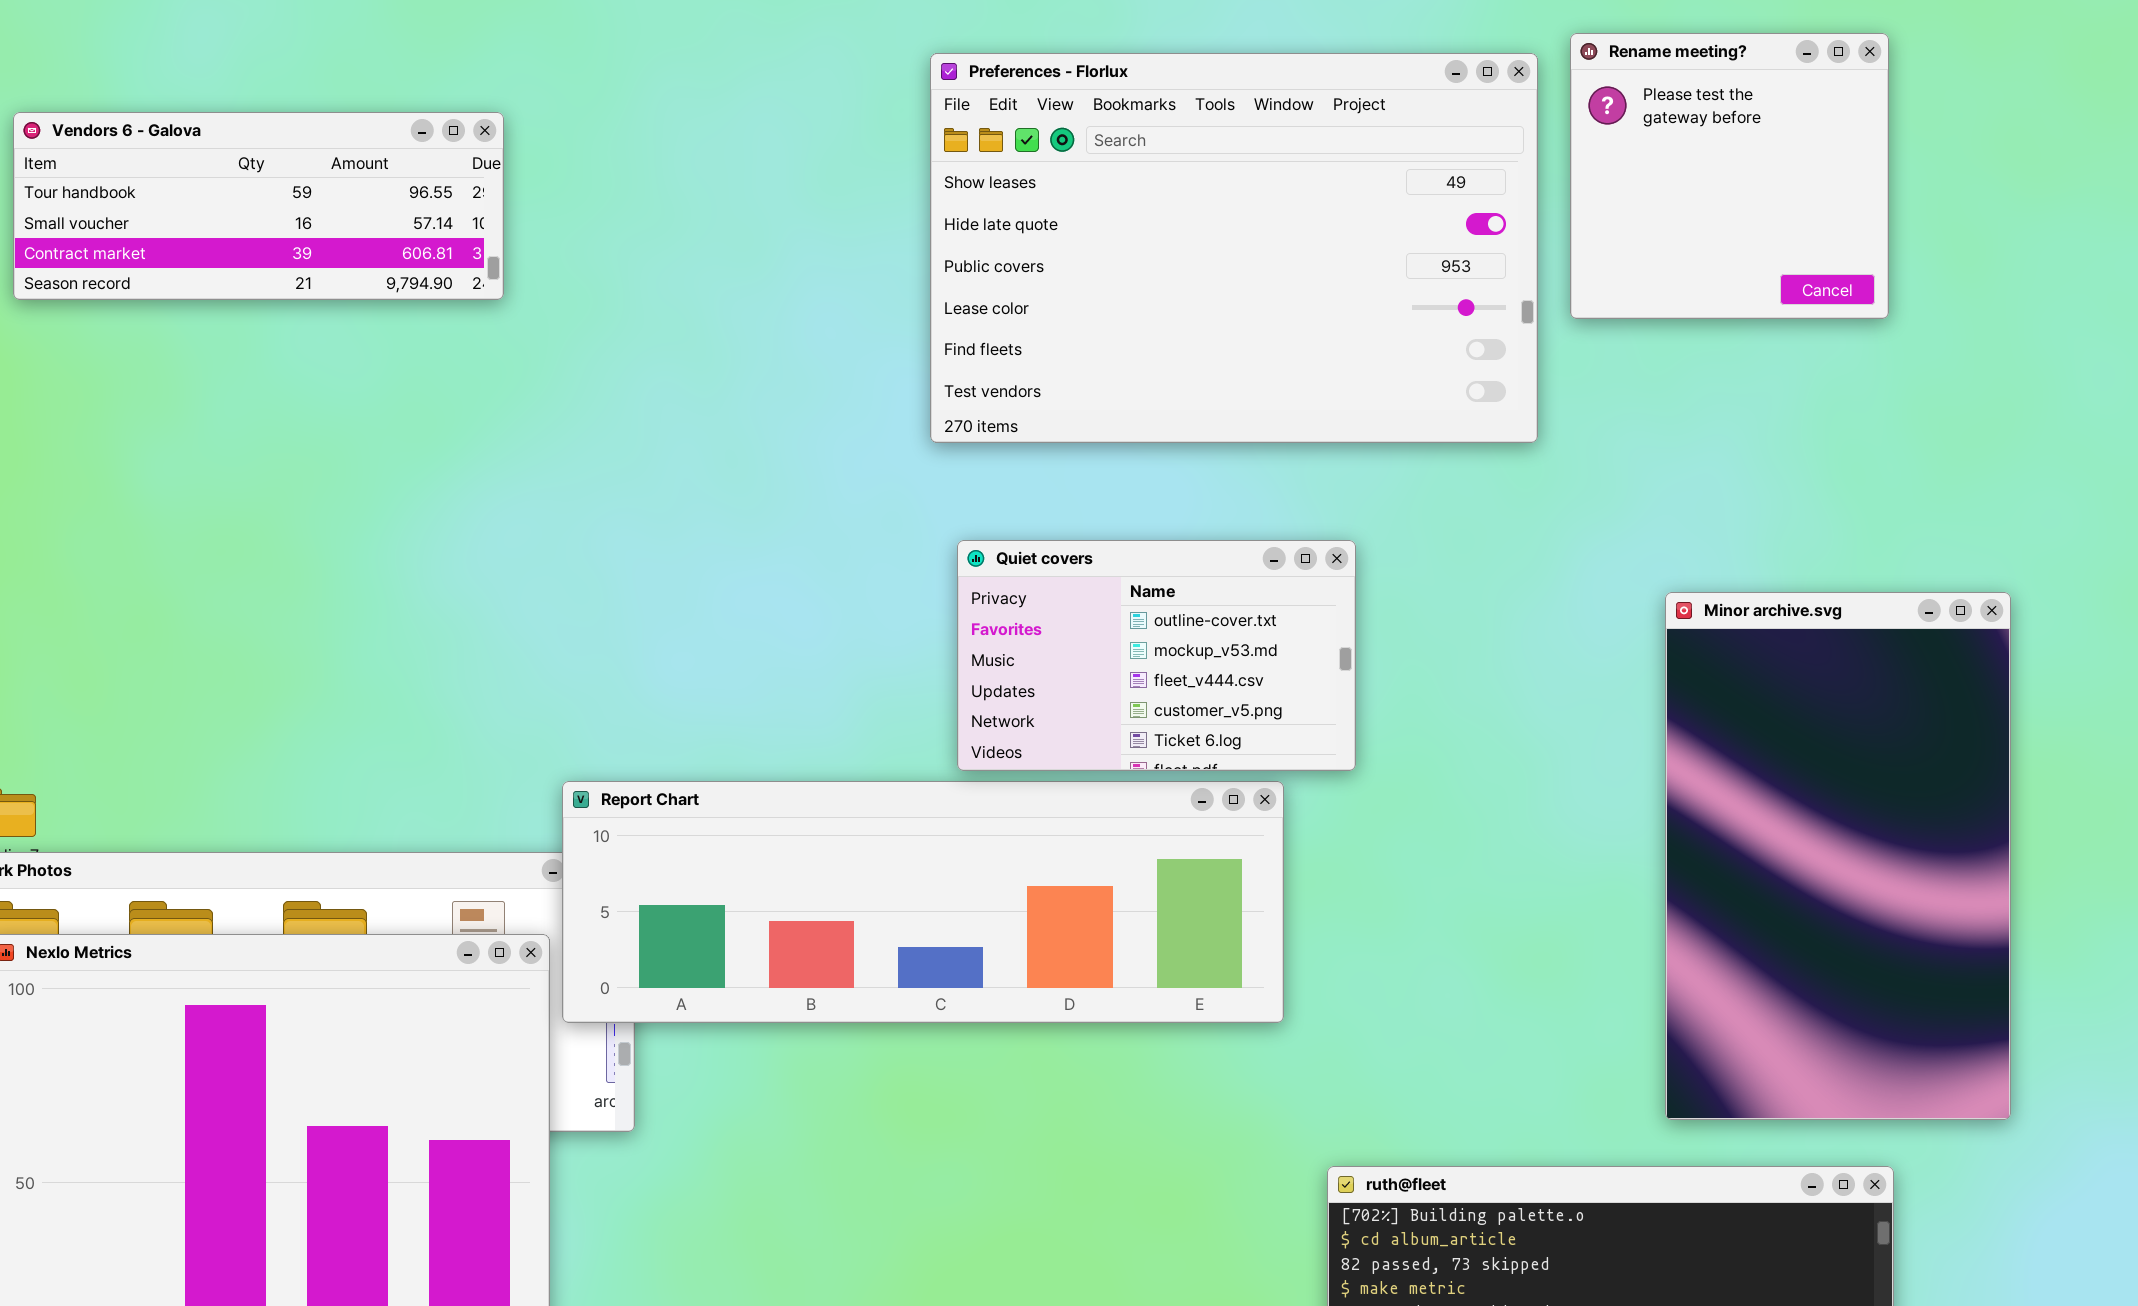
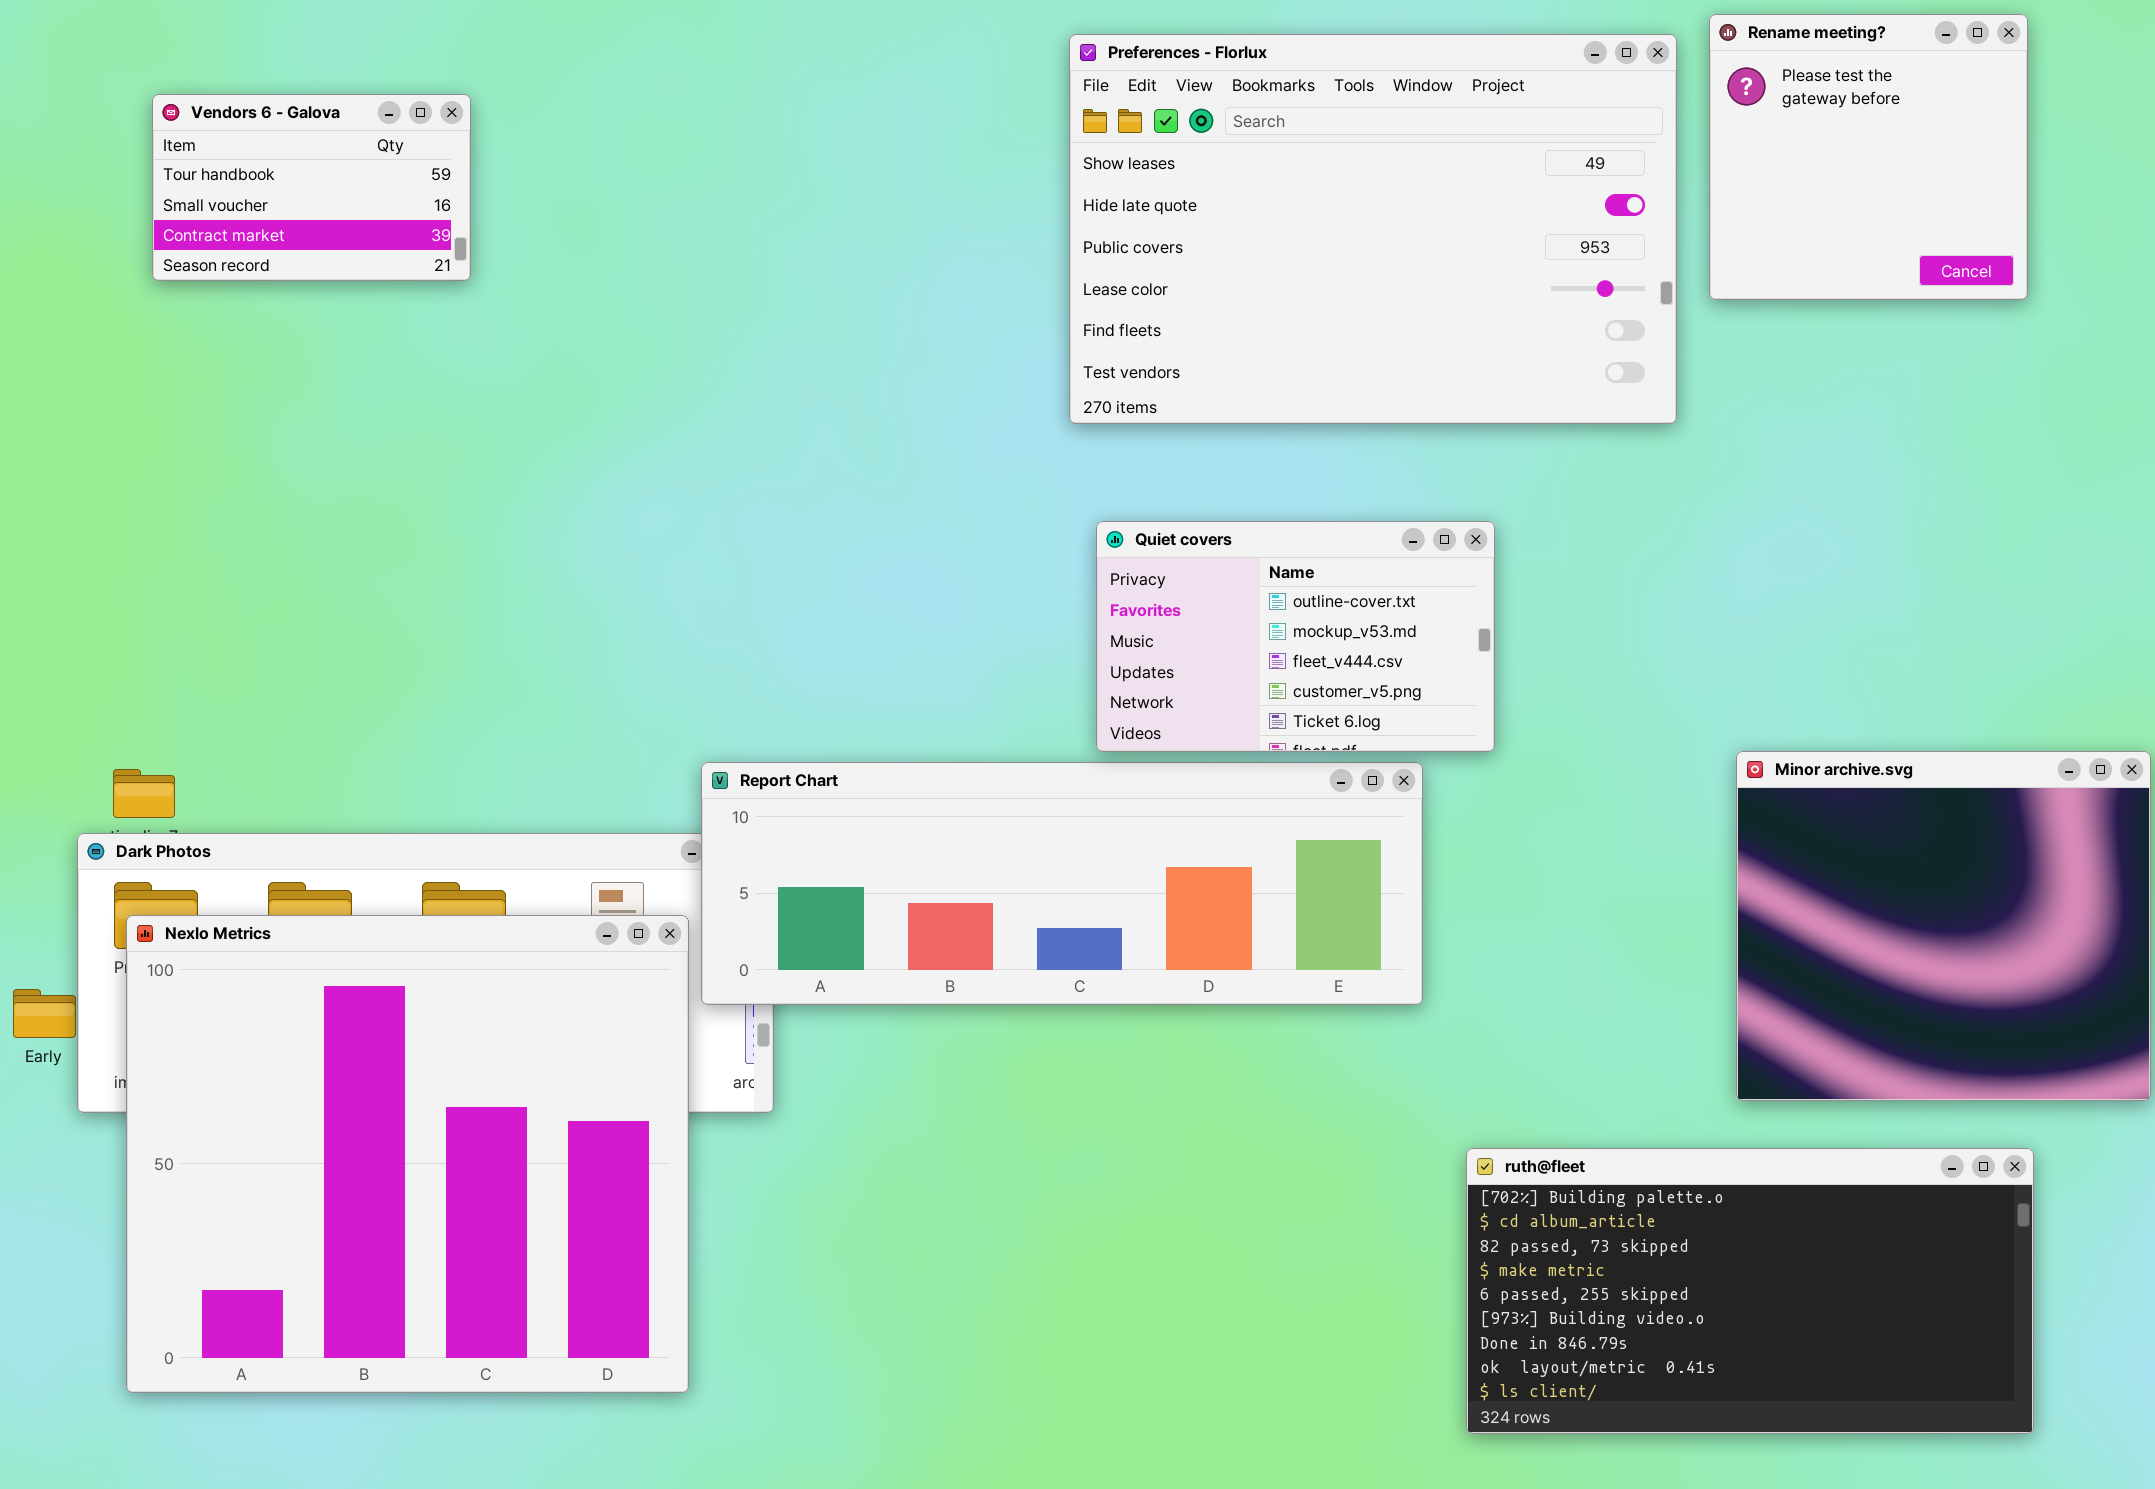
Vendors 6 - Galova: [13,112,504,300] -> [152,94,471,281], resized
Minor archive.svg: [1665,592,2011,1120] -> [1736,751,2151,1101], resized

